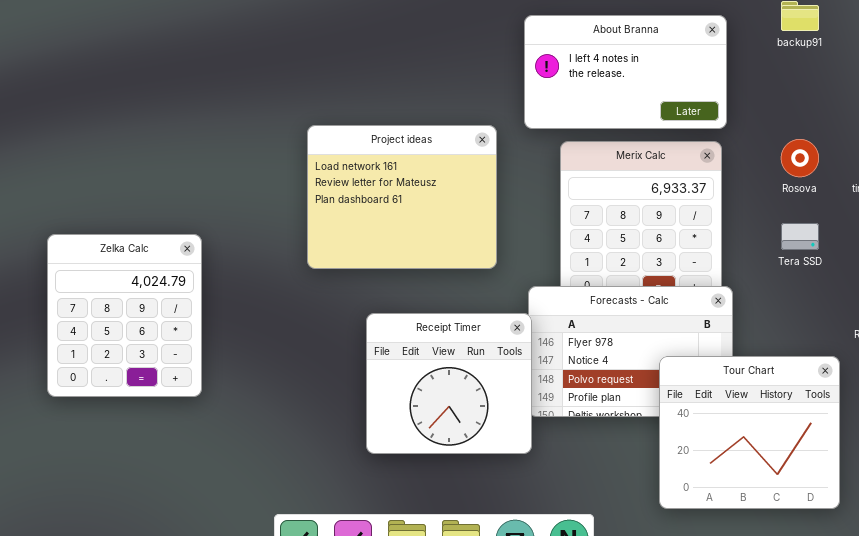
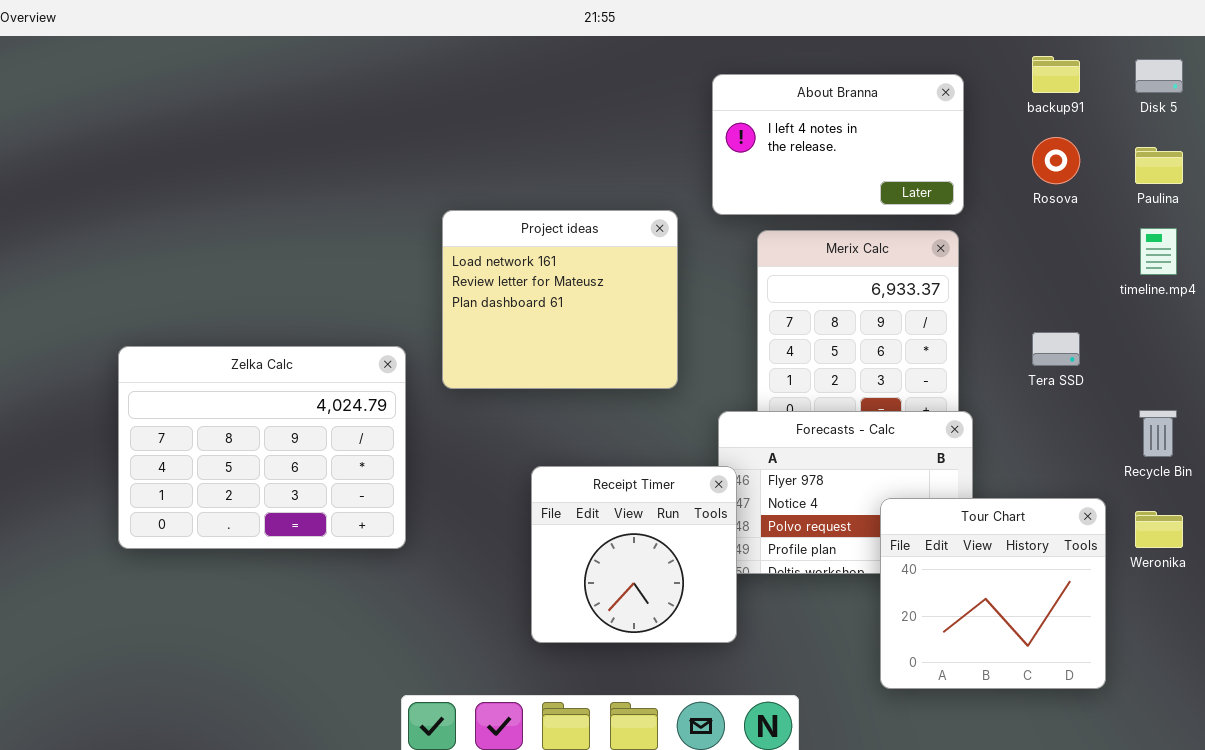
Rosova: [781,139,819,177] -> [1032,137,1080,184], moved
Zelka Calc: [47,234,202,397] -> [118,346,406,549], resized
Receipt Timer: [366,313,532,454] -> [531,466,737,643], moved

